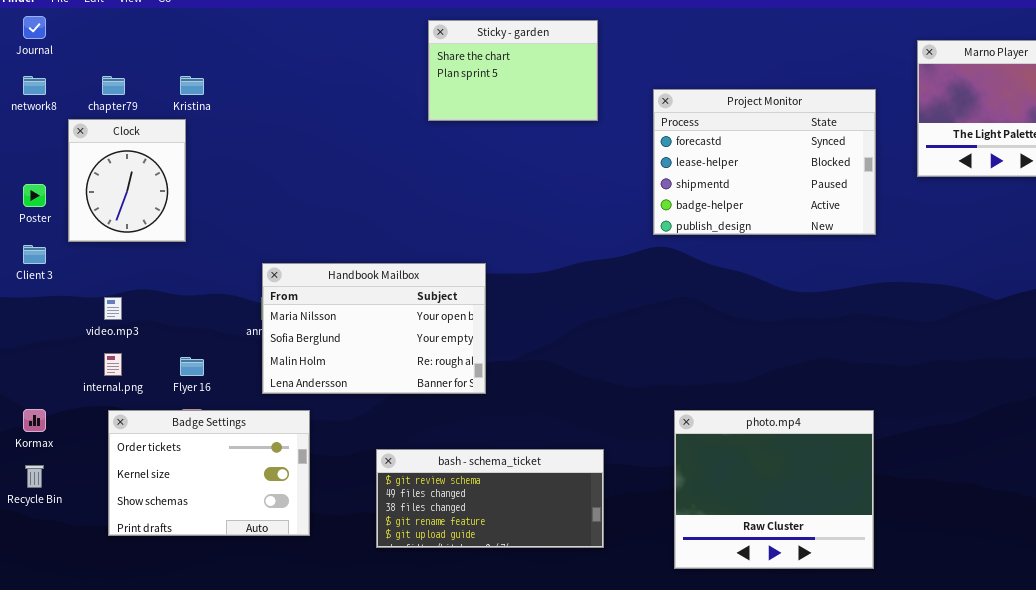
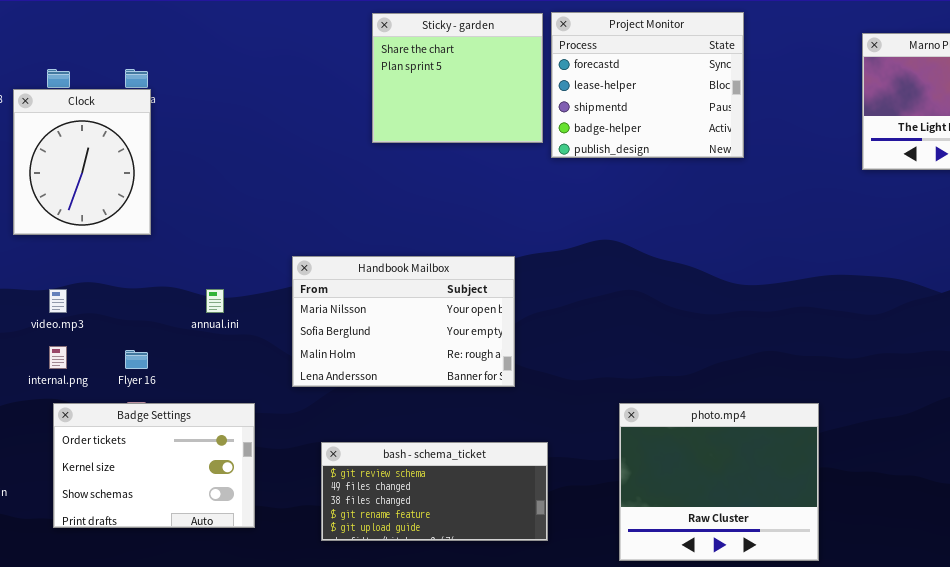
Sticky - garden: [428,20,598,121] -> [372,13,543,143], resized
Project Monitor: [653,89,876,235] -> [551,12,744,158], moved, resized
Clock: [68,119,186,242] -> [13,89,151,235], resized
Handbook Mailbox: [262,263,486,394] -> [292,256,515,387], moved

